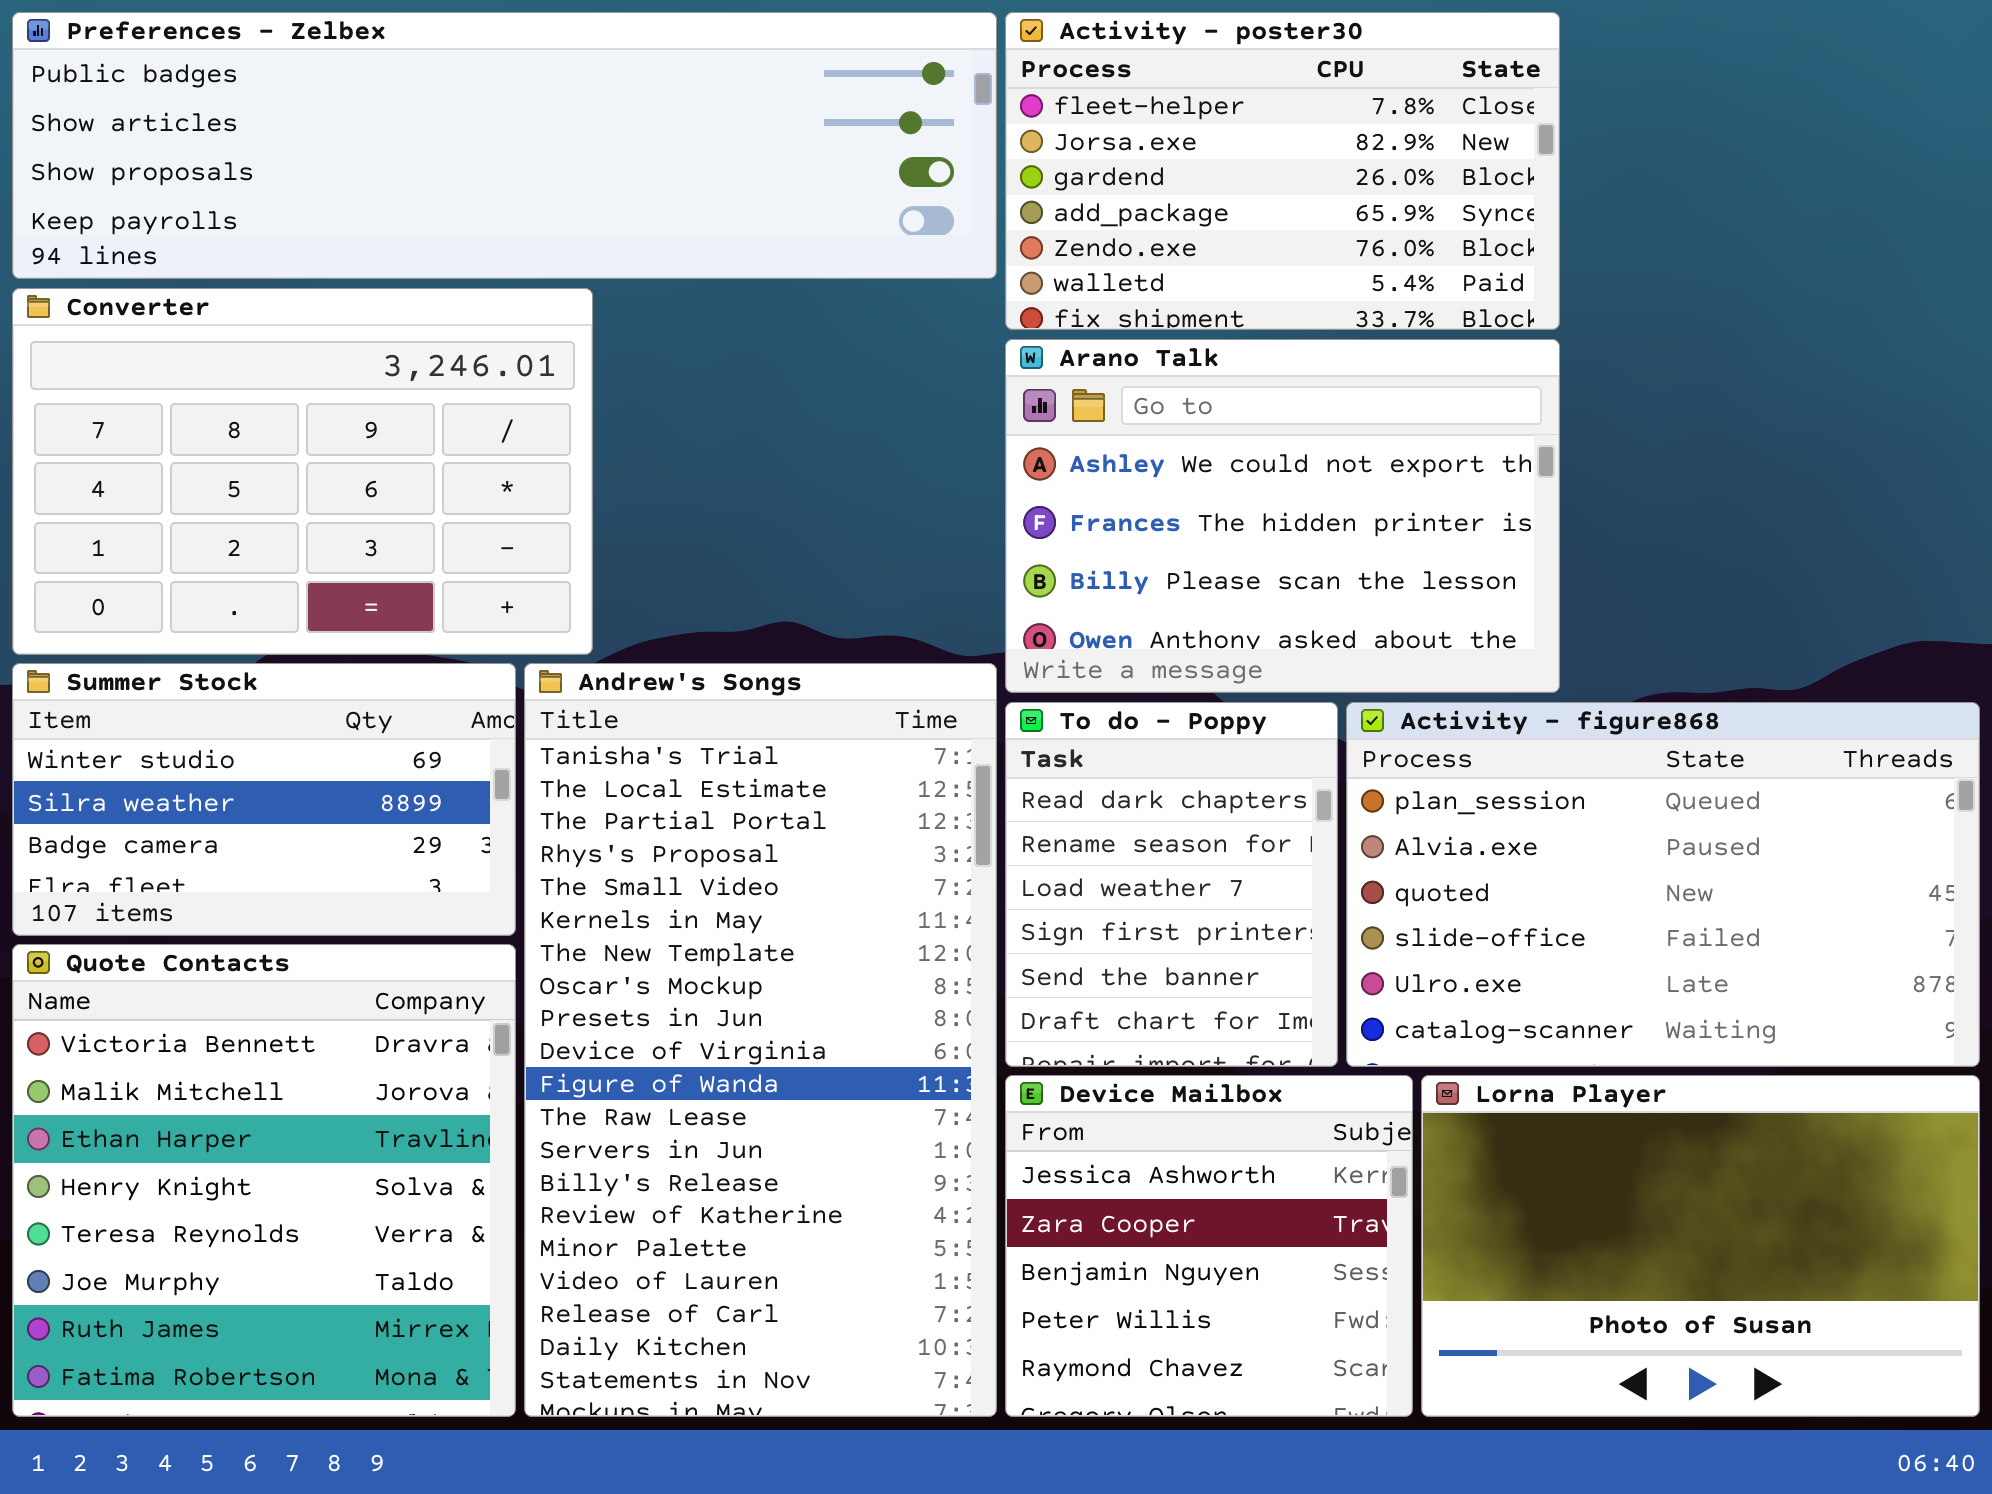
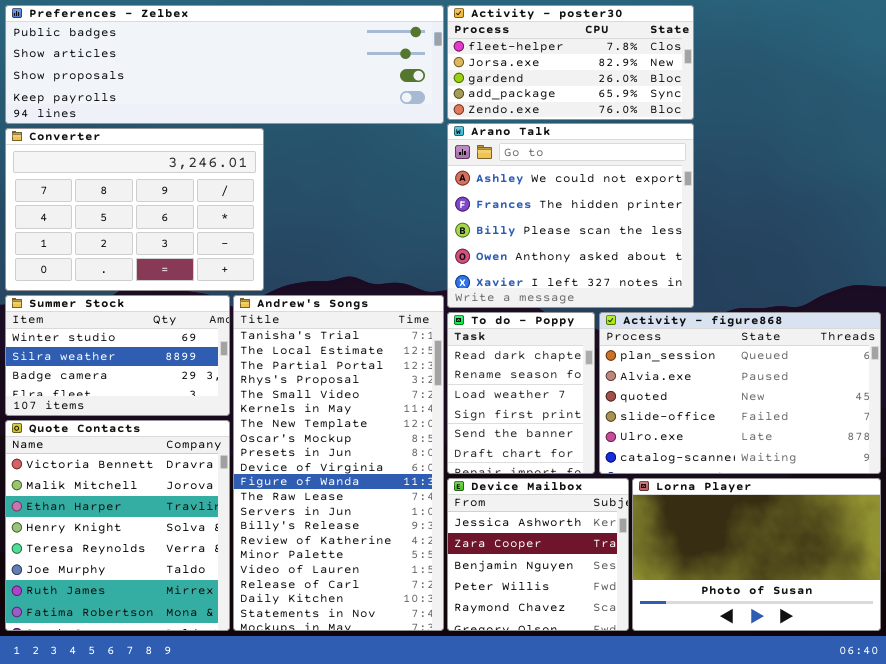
Activity - poster30: [1005,12,1560,330] -> [447,5,694,120], resized
Arano Talk: [1005,339,1560,693] -> [447,123,694,308], resized

